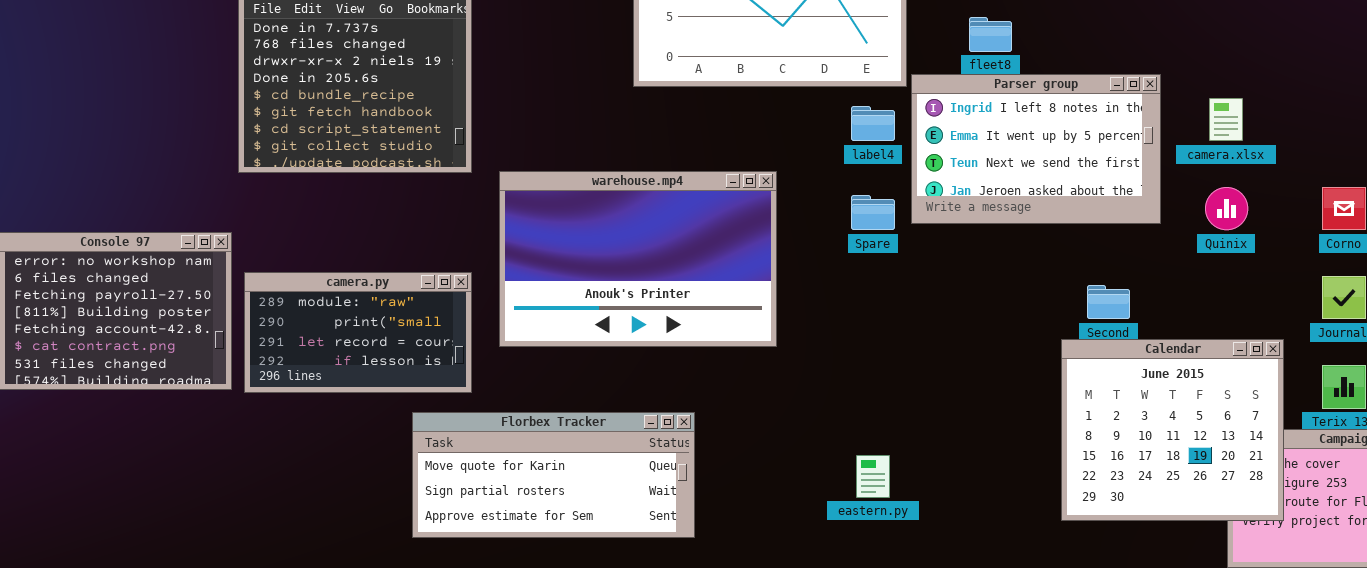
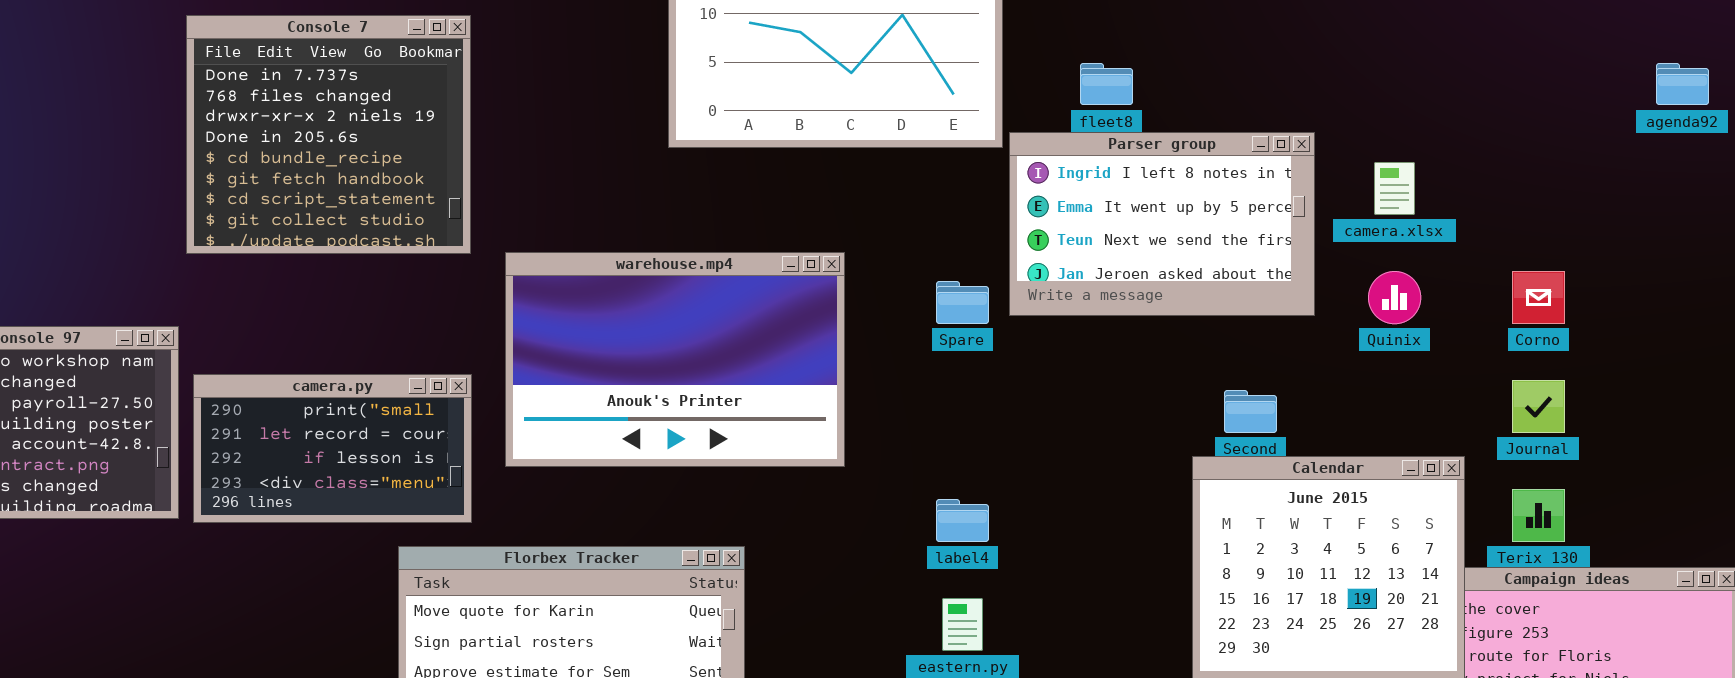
label4: [851,106,895,141] -> [936,499,989,542], moved
camera.py: [244,272,472,393] -> [193,374,472,523], scrolled down 1 row

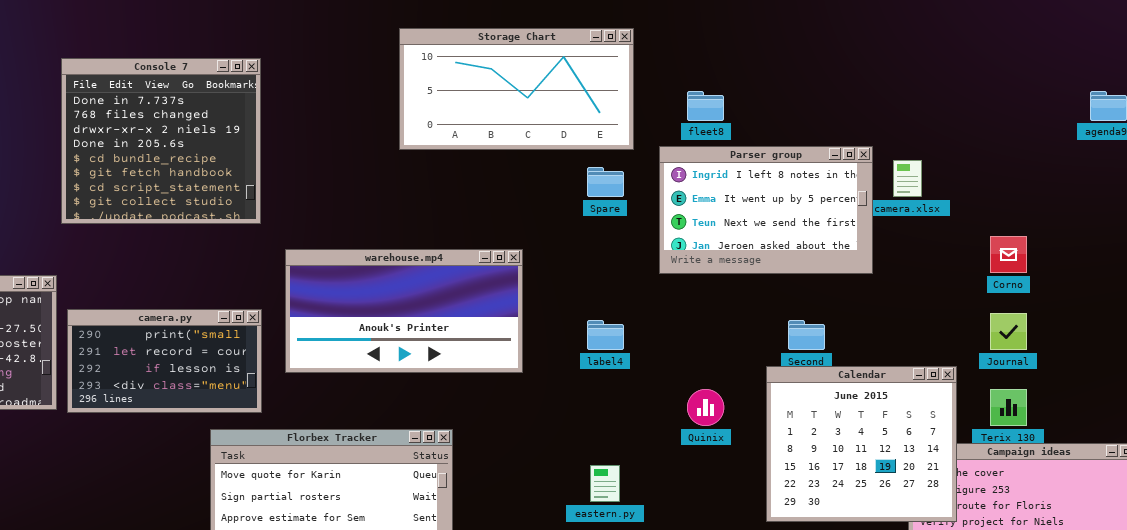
Parser group: [1009,132,1315,316] -> [659,146,873,274], moved
warehouse.mp4: [505,252,845,467] -> [285,249,523,373], resized
Quinix: [1368,271,1421,324] -> [687,389,724,426], moved
Spare: [936,281,989,324] -> [587,167,624,197], moved
label4: [936,499,989,542] -> [587,320,624,350], moved

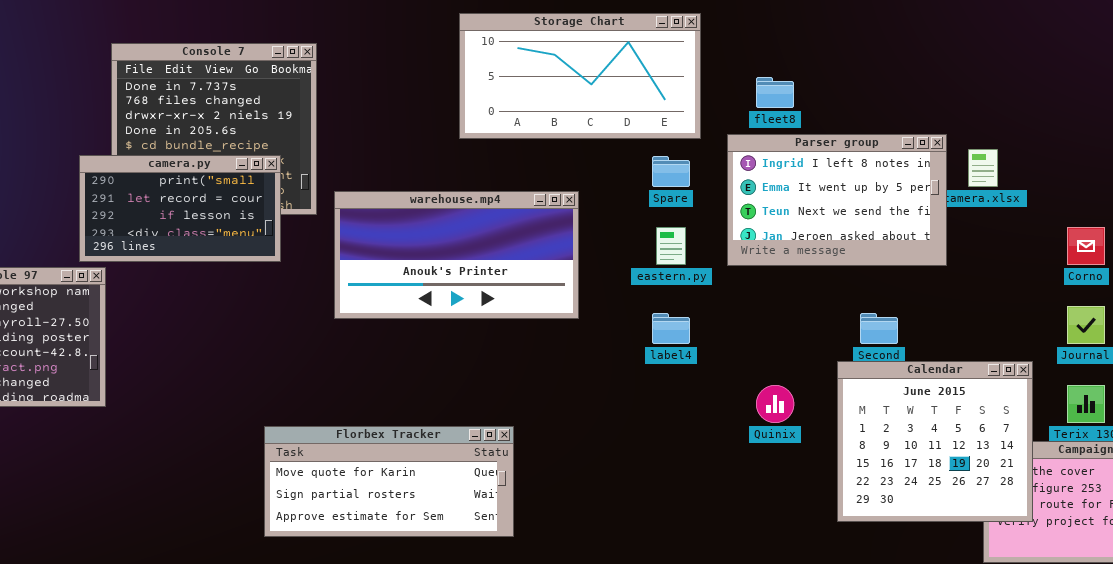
warehouse.mp4: [285,249,523,373] -> [334,191,579,319], moved
camera.py: [67,309,262,413] -> [79,155,281,262], moved
eastern.py: [590,465,620,502] -> [656,227,686,265], moved

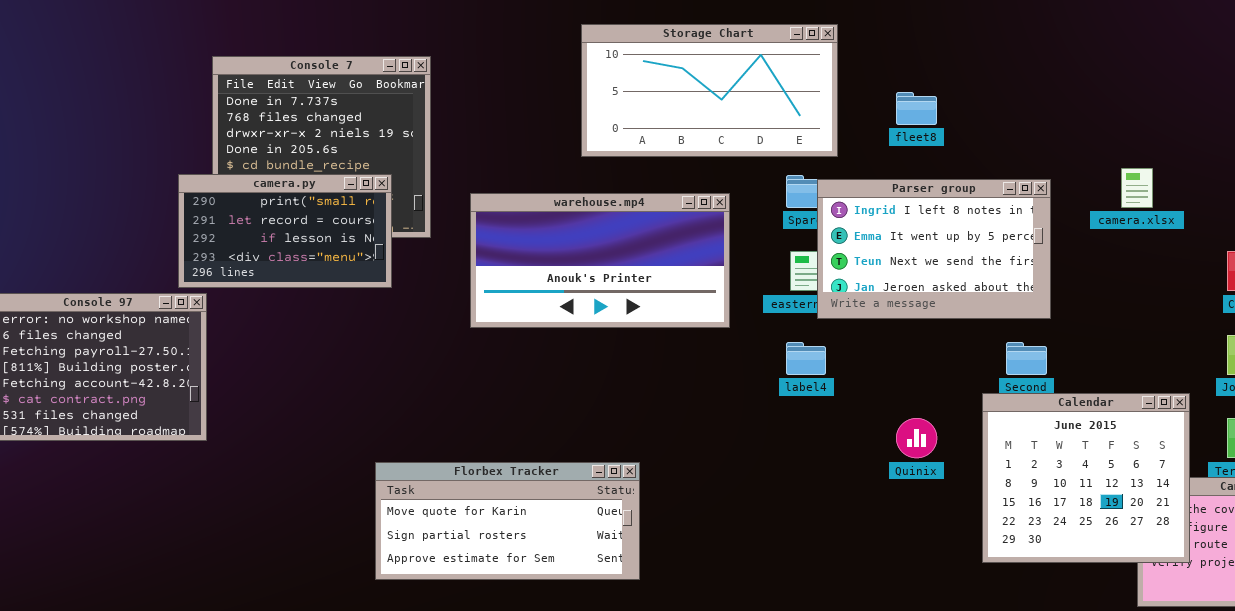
Parser group: [727,134,947,266] -> [817,179,1051,319], moved
warehouse.mp4: [334,191,579,319] -> [470,193,730,328], moved

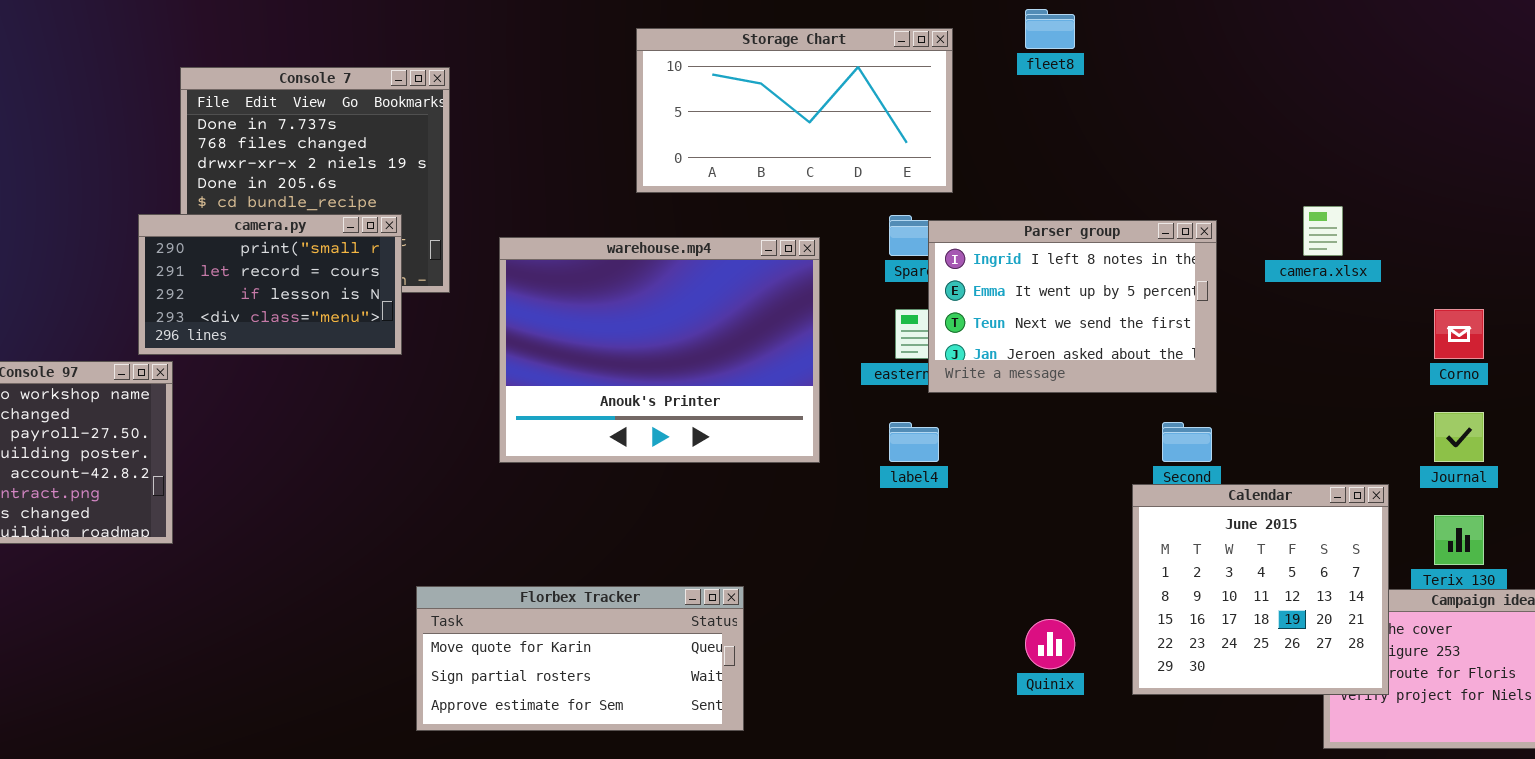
fleet8: [896,92,937,125] -> [1025,9,1075,49], moved
warehouse.mp4: [470,193,730,328] -> [499,237,820,463], resized
Quinix: [896,418,937,458] -> [1025,619,1075,669], moved
Florbex Tracker: [375,462,640,580] -> [416,586,744,731], moved

